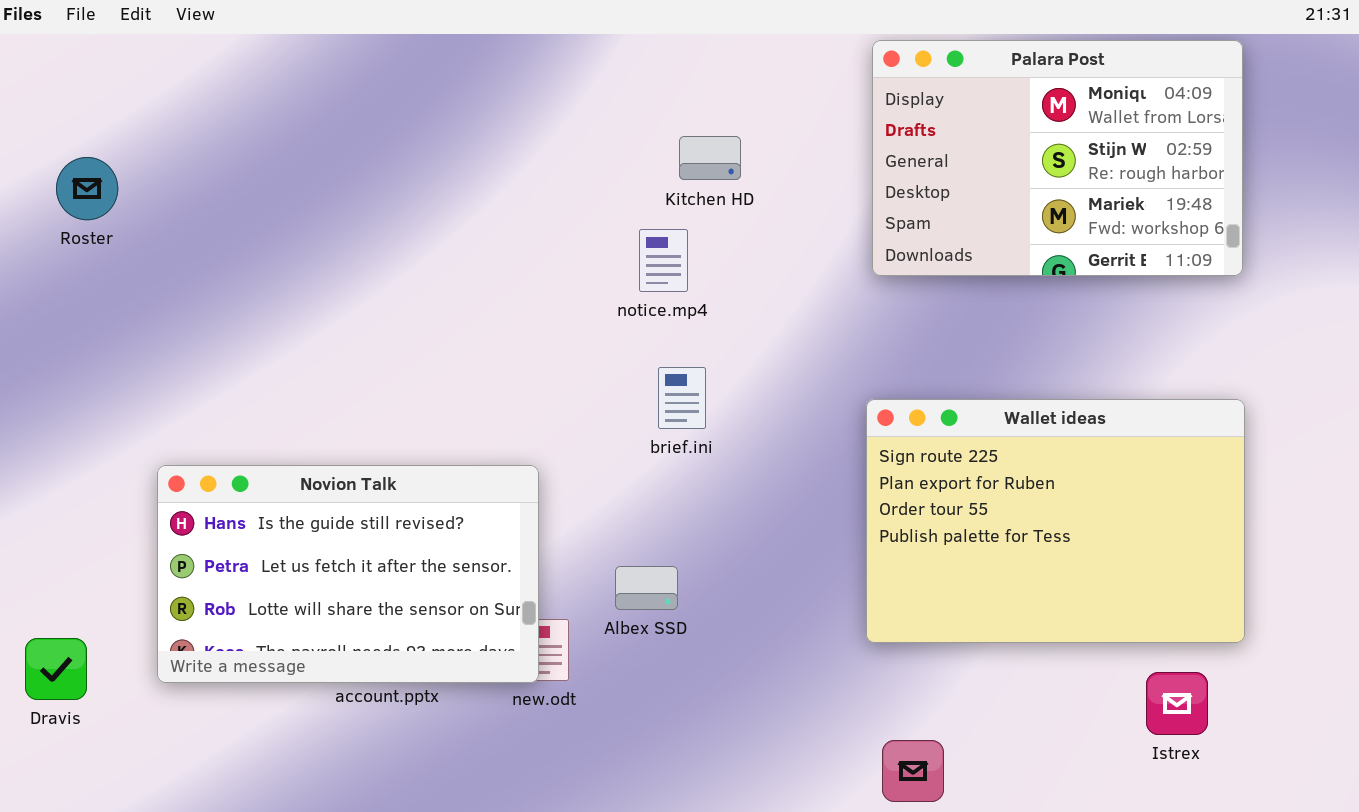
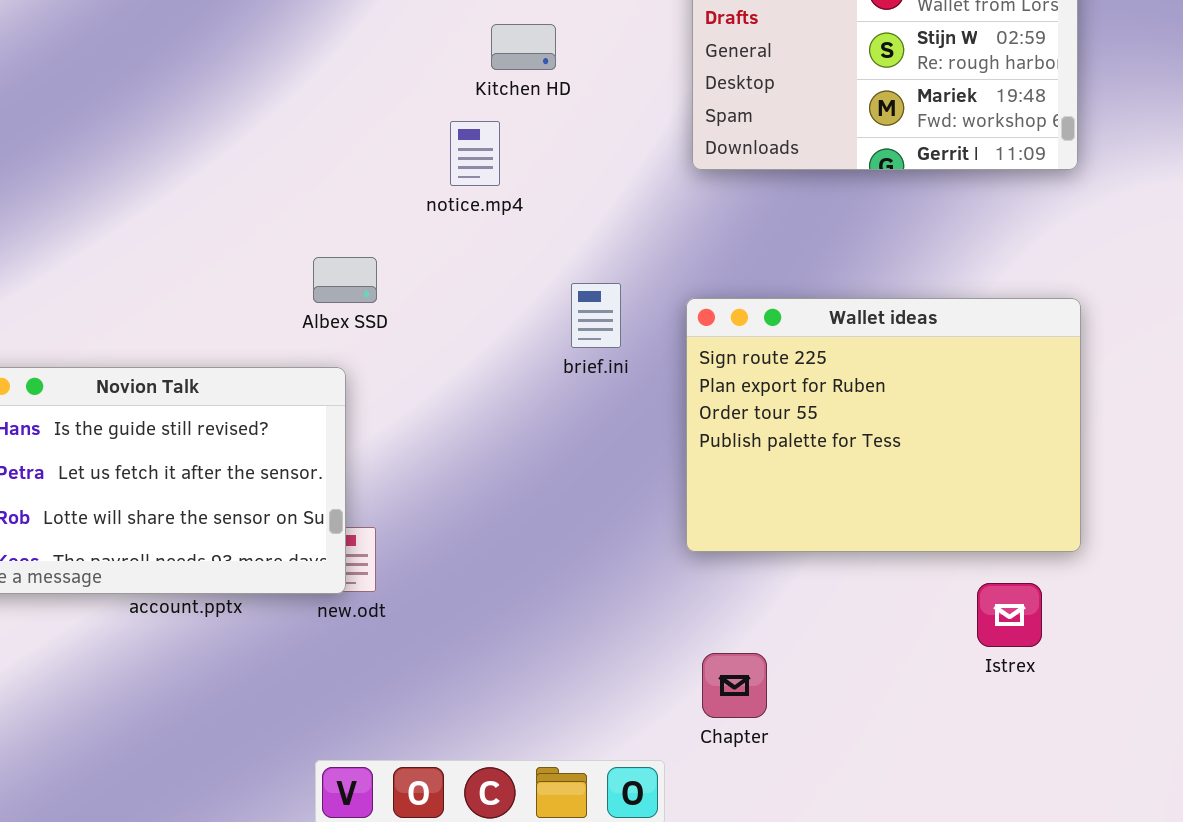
brief.ini: [658,367,706,429] -> [571,283,621,348], moved
Albex SSD: [615,566,678,610] -> [313,257,377,303], moved

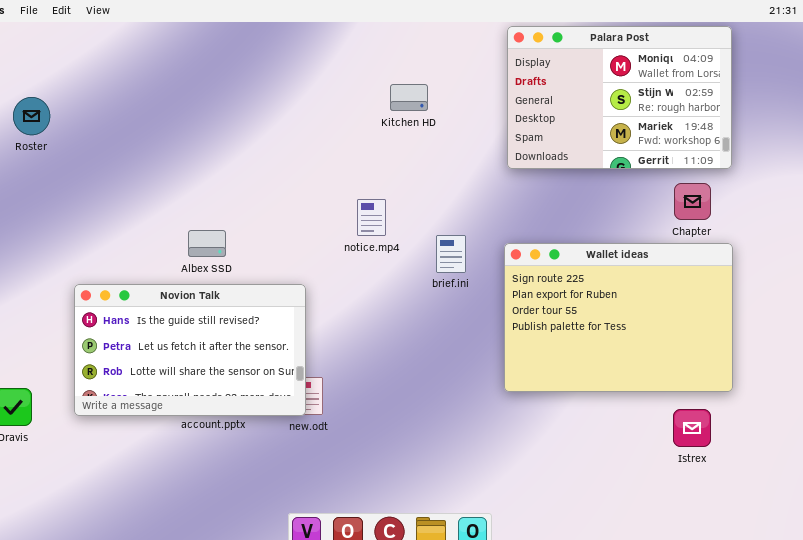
notice.mp4: [450,121,500,186] -> [357,199,386,236], moved
Albex SSD: [313,257,377,303] -> [188,230,226,257], moved
Chapter: [702,653,767,718] -> [674,183,711,220], moved

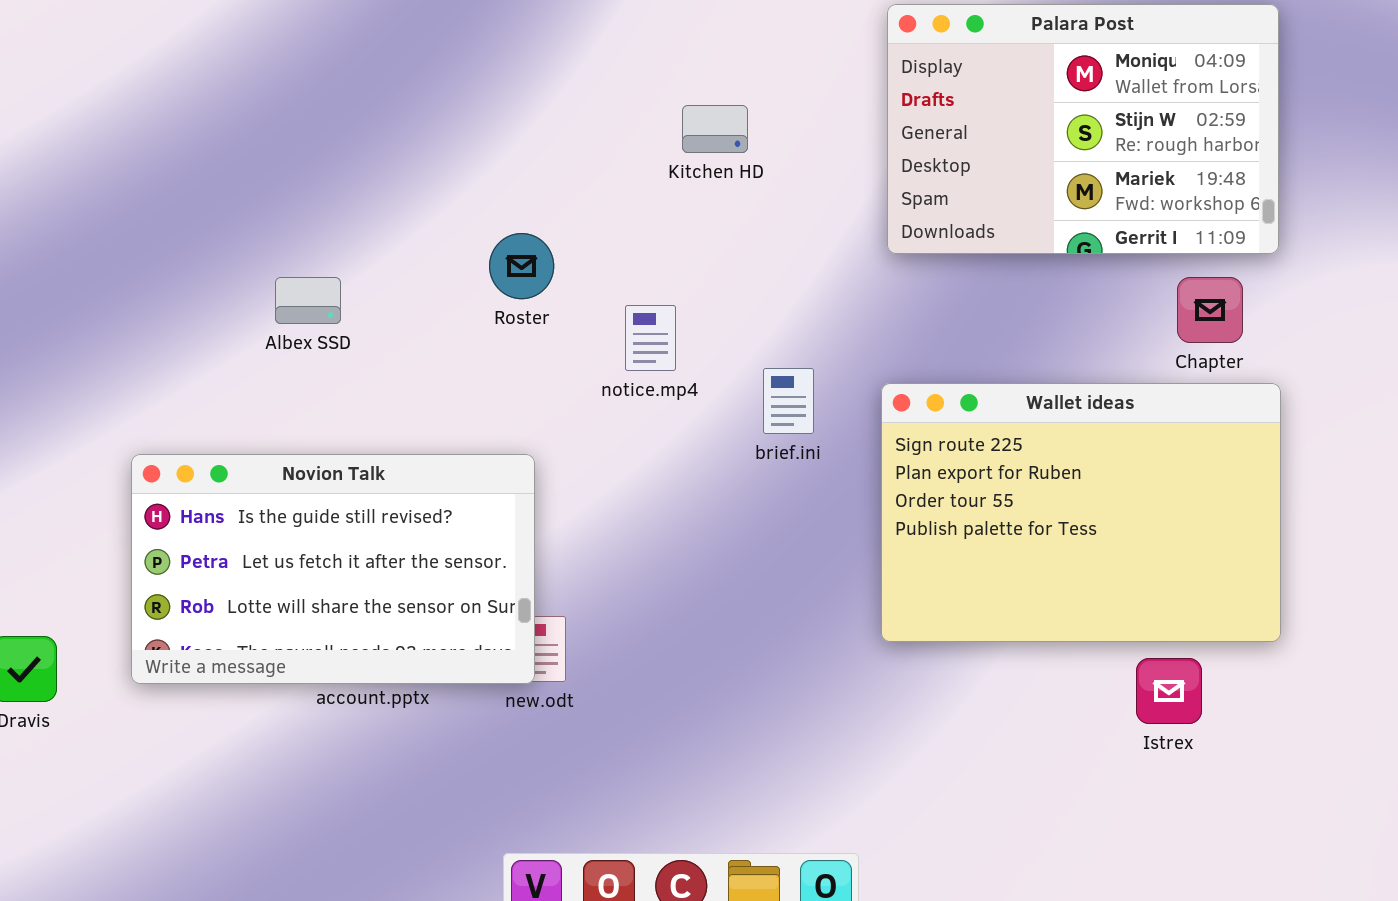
Roster: [13,97,50,135] -> [489,233,554,299], moved
Albex SSD: [188,230,226,257] -> [275,277,341,324], moved
Istrex: [673,409,711,447] -> [1136,658,1202,724], moved

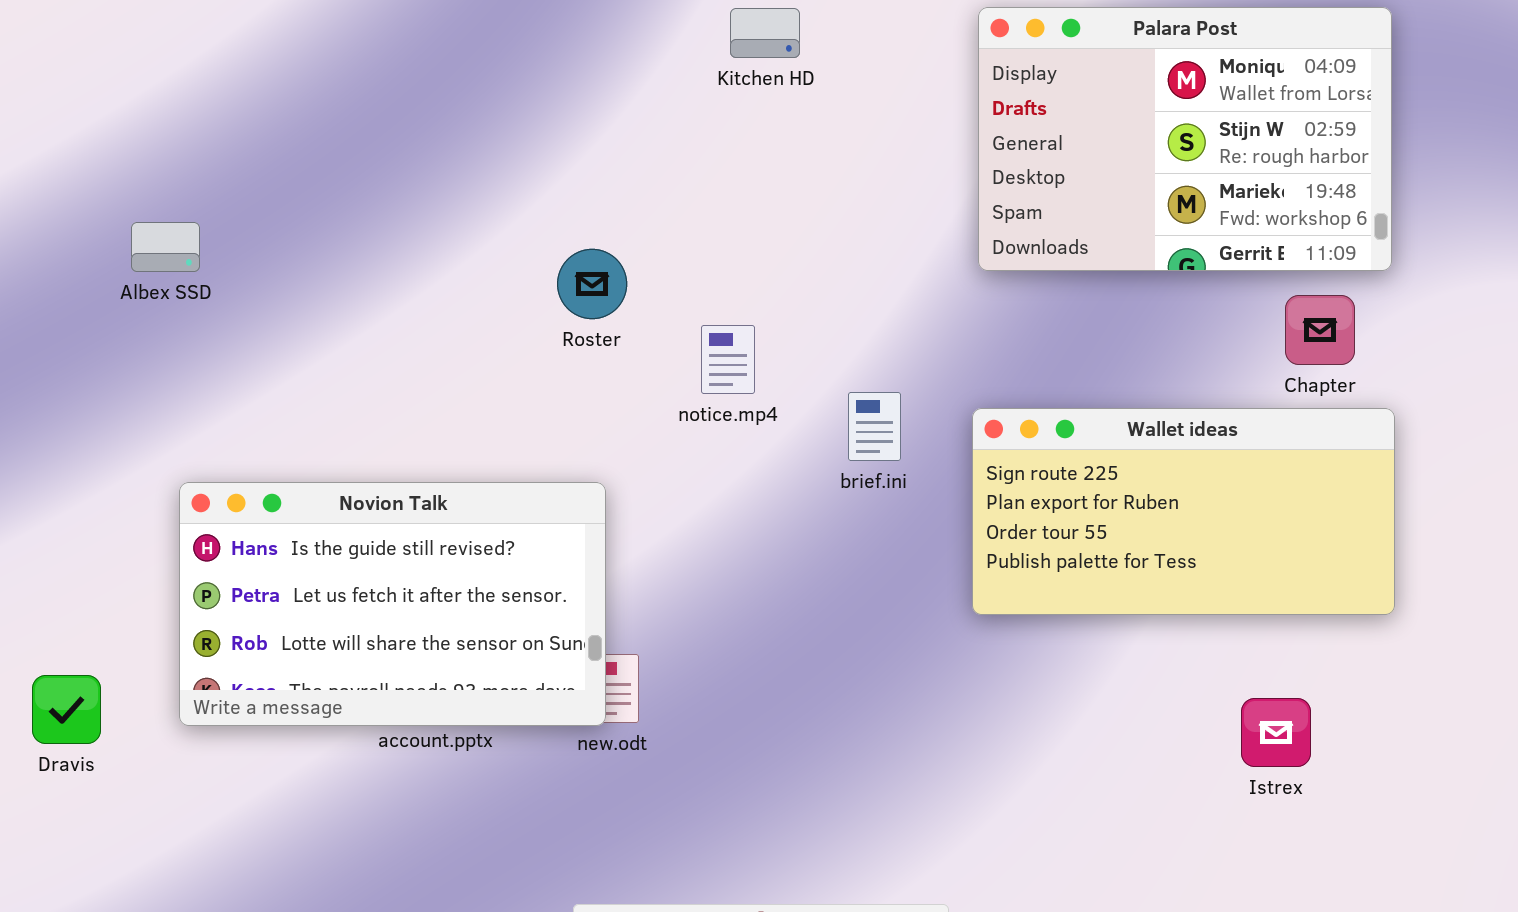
Kitchen HD: [682,105,748,153] -> [730,8,800,58], moved
Albex SSD: [275,277,341,324] -> [131,222,200,272], moved
Wallet ideas: [881,383,1281,642] -> [972,408,1395,615], resized

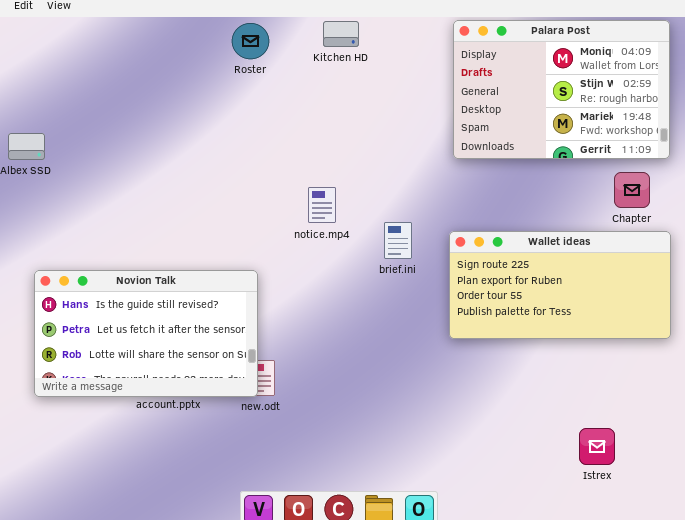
Roster: [557,249,627,319] -> [232,23,269,59], moved
Istrex: [1241,698,1311,767] -> [579,428,615,465], moved

